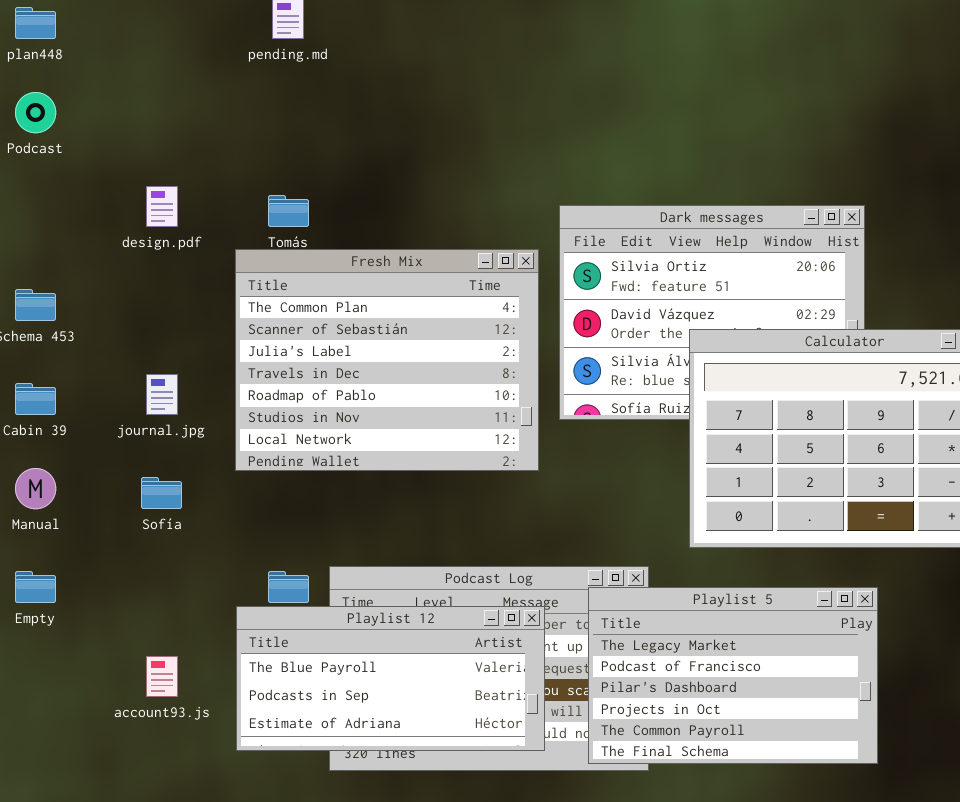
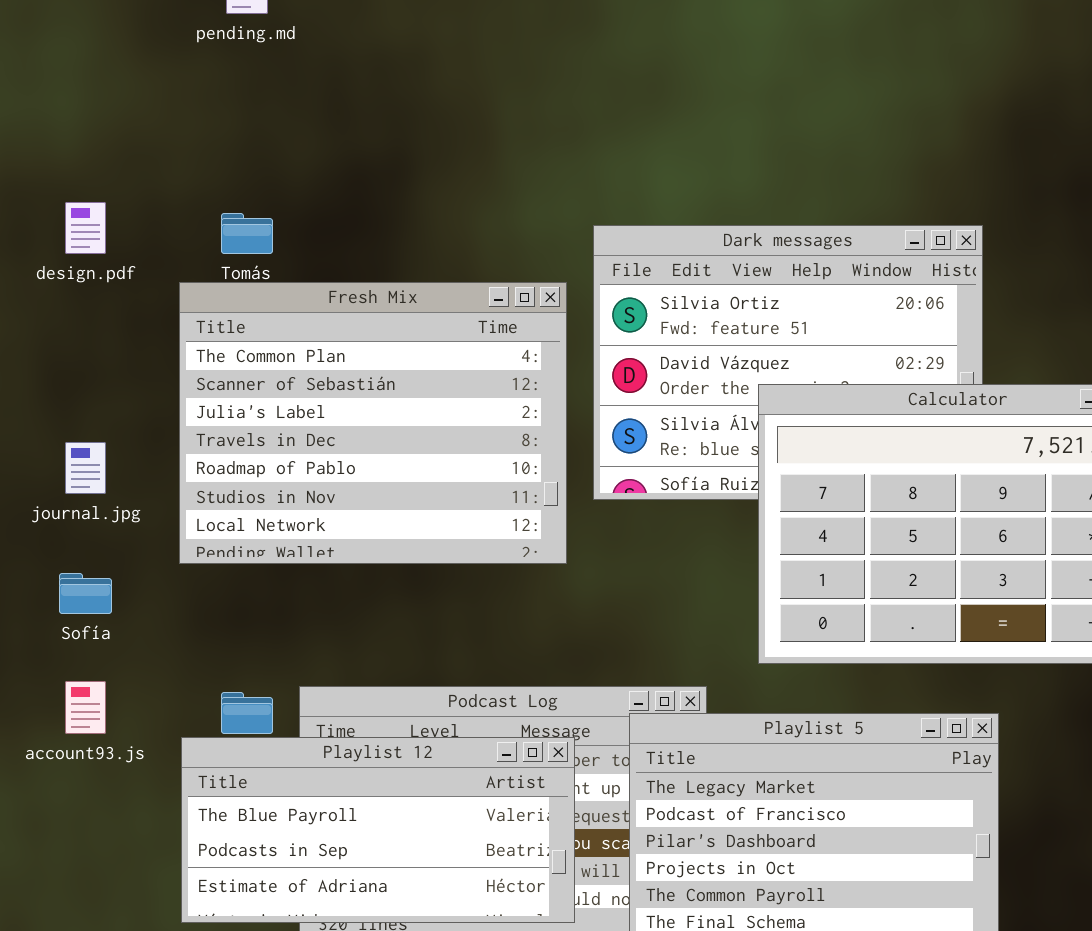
account93.js: [146,656,178,697] -> [65,681,106,734], moved

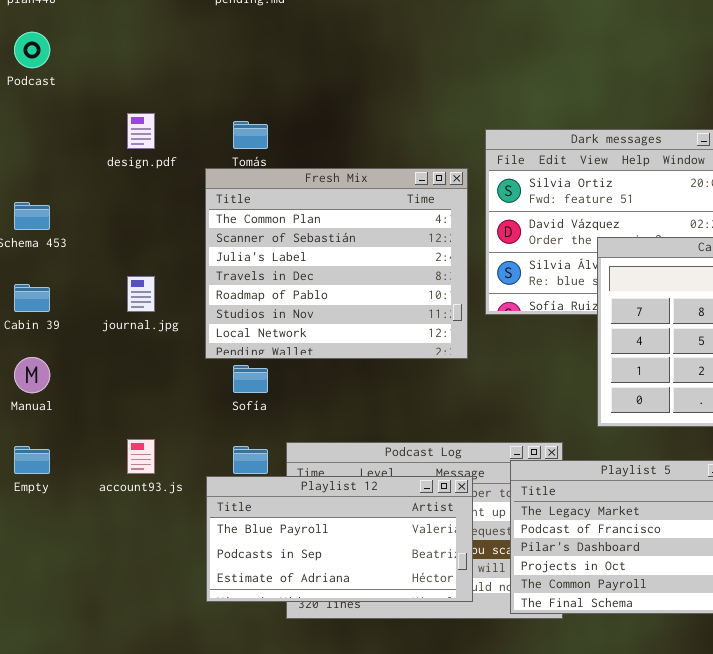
Sofía: [59,573,112,614] -> [233,365,268,393], moved

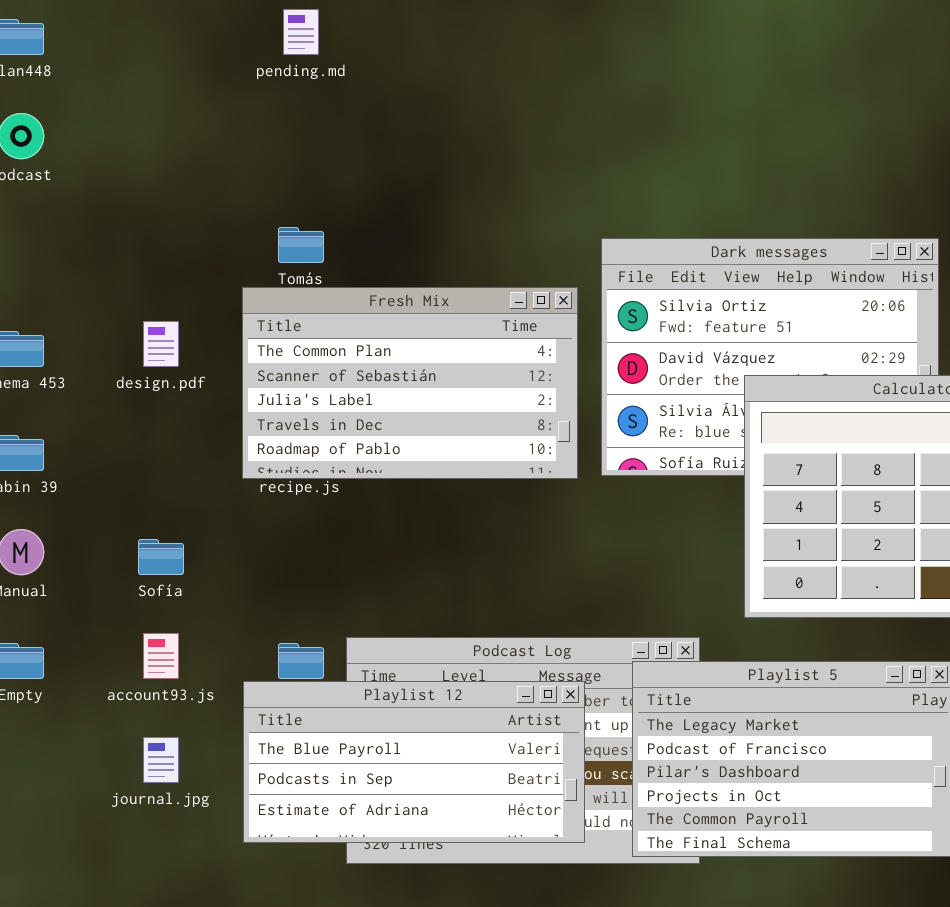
design.pdf: [127,113,155,149] -> [143,321,179,367], moved
Fresh Mix: [205,168,468,359] -> [242,287,578,479], resized
journal.jpg: [127,276,155,312] -> [143,737,179,783], moved
Sofía: [233,365,268,393] -> [138,539,184,575], moved

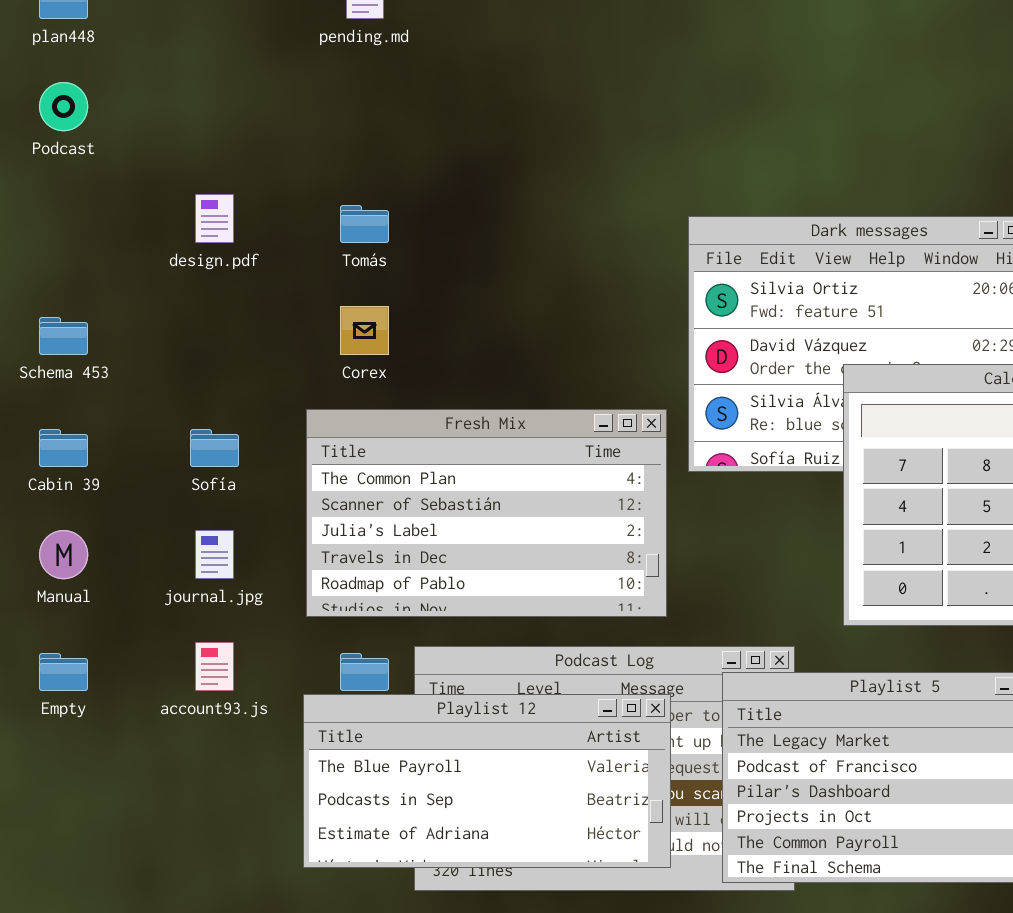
Fresh Mix: [242,287,578,479] -> [306,409,667,617], moved
design.pdf: [143,321,179,367] -> [195,194,234,243], moved
Sofía: [138,539,184,575] -> [190,429,239,467], moved
journal.jpg: [143,737,179,783] -> [195,530,234,579], moved

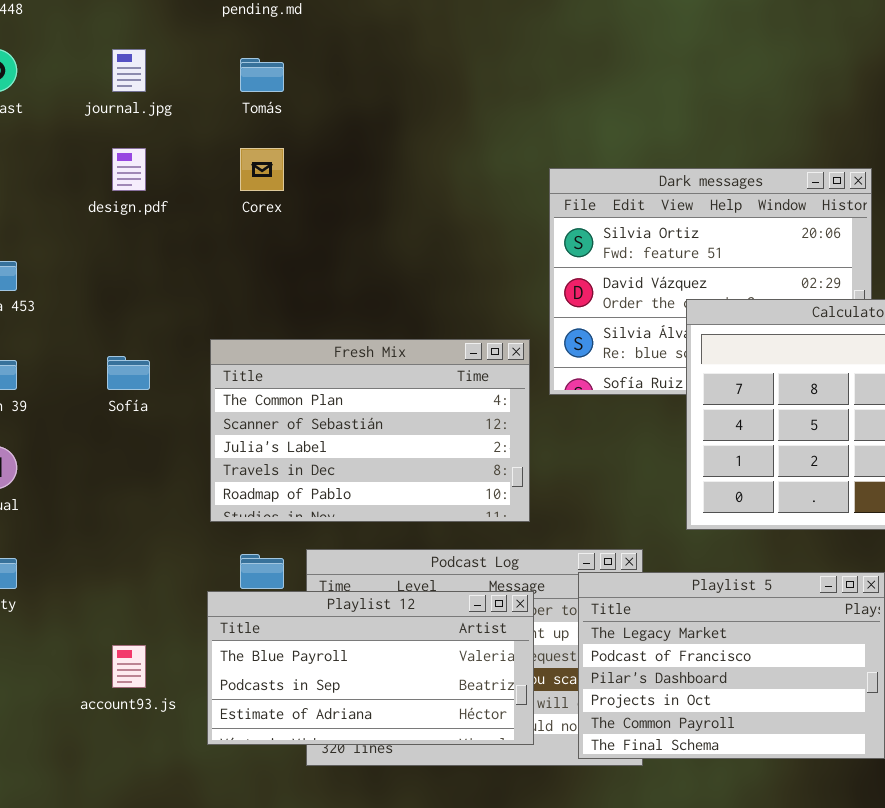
Tomás: [340,205,389,243] -> [240,58,284,92], moved
Corex: [340,306,389,355] -> [240,148,284,191], moved
journal.jpg: [195,530,234,579] -> [112,49,146,92], moved
account93.js: [195,642,234,691] -> [112,645,146,688], moved

